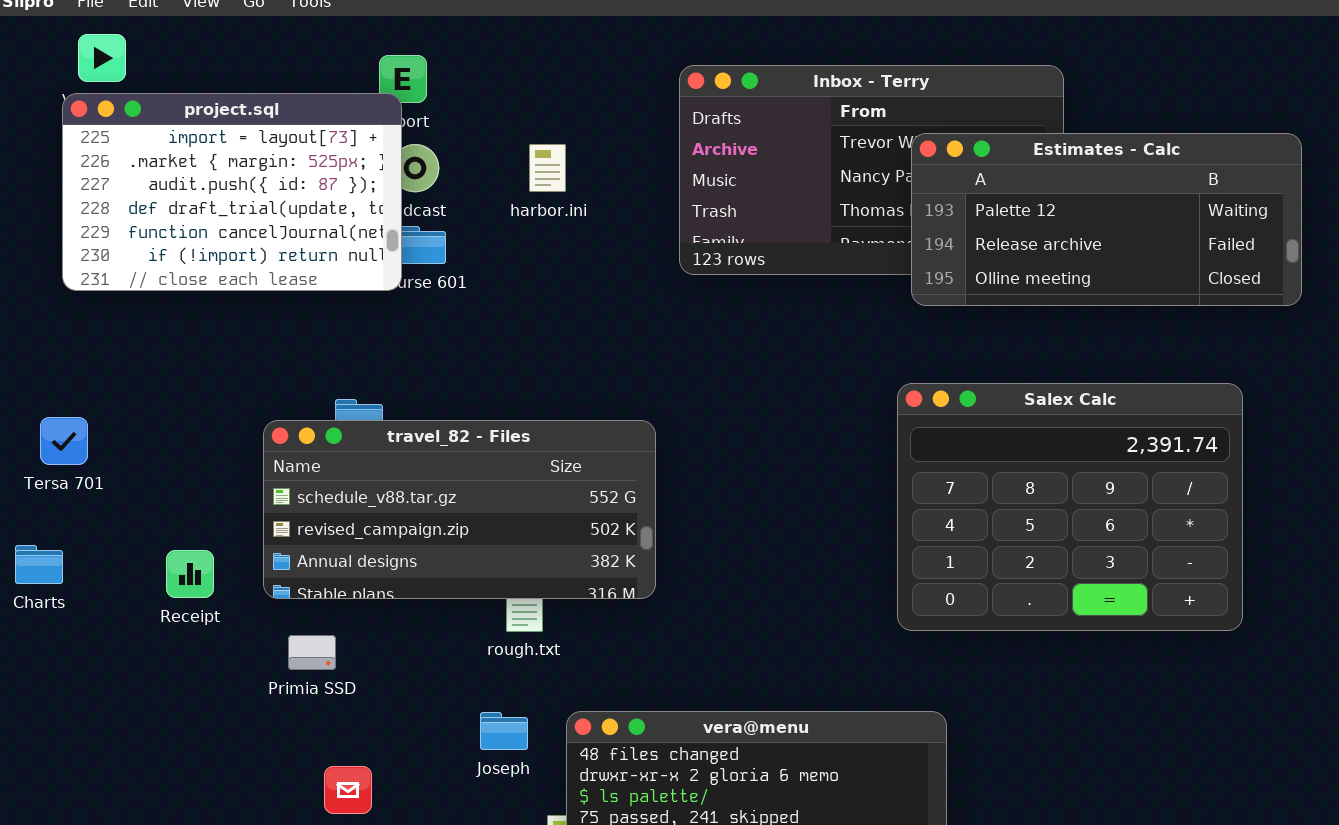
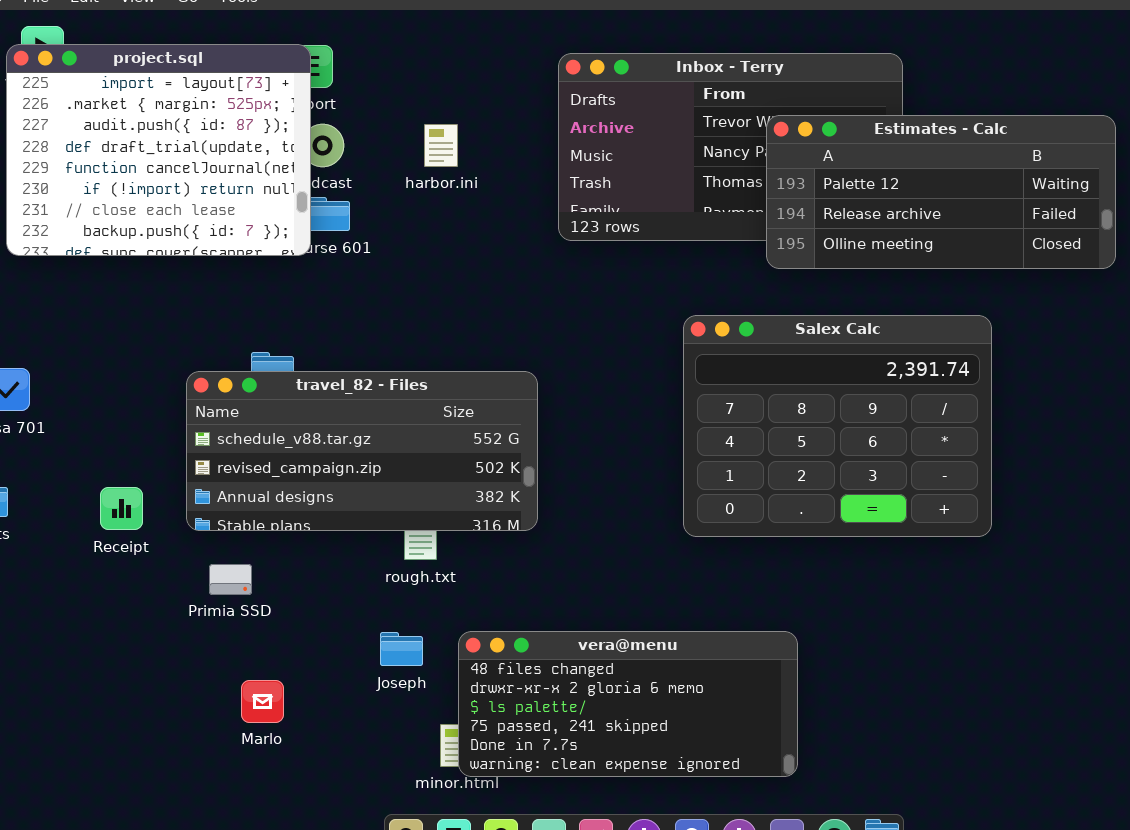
project.sql: [62,93,402,291] -> [6,44,311,256], resized
Salex Calc: [897,383,1243,631] -> [683,315,992,537], moved

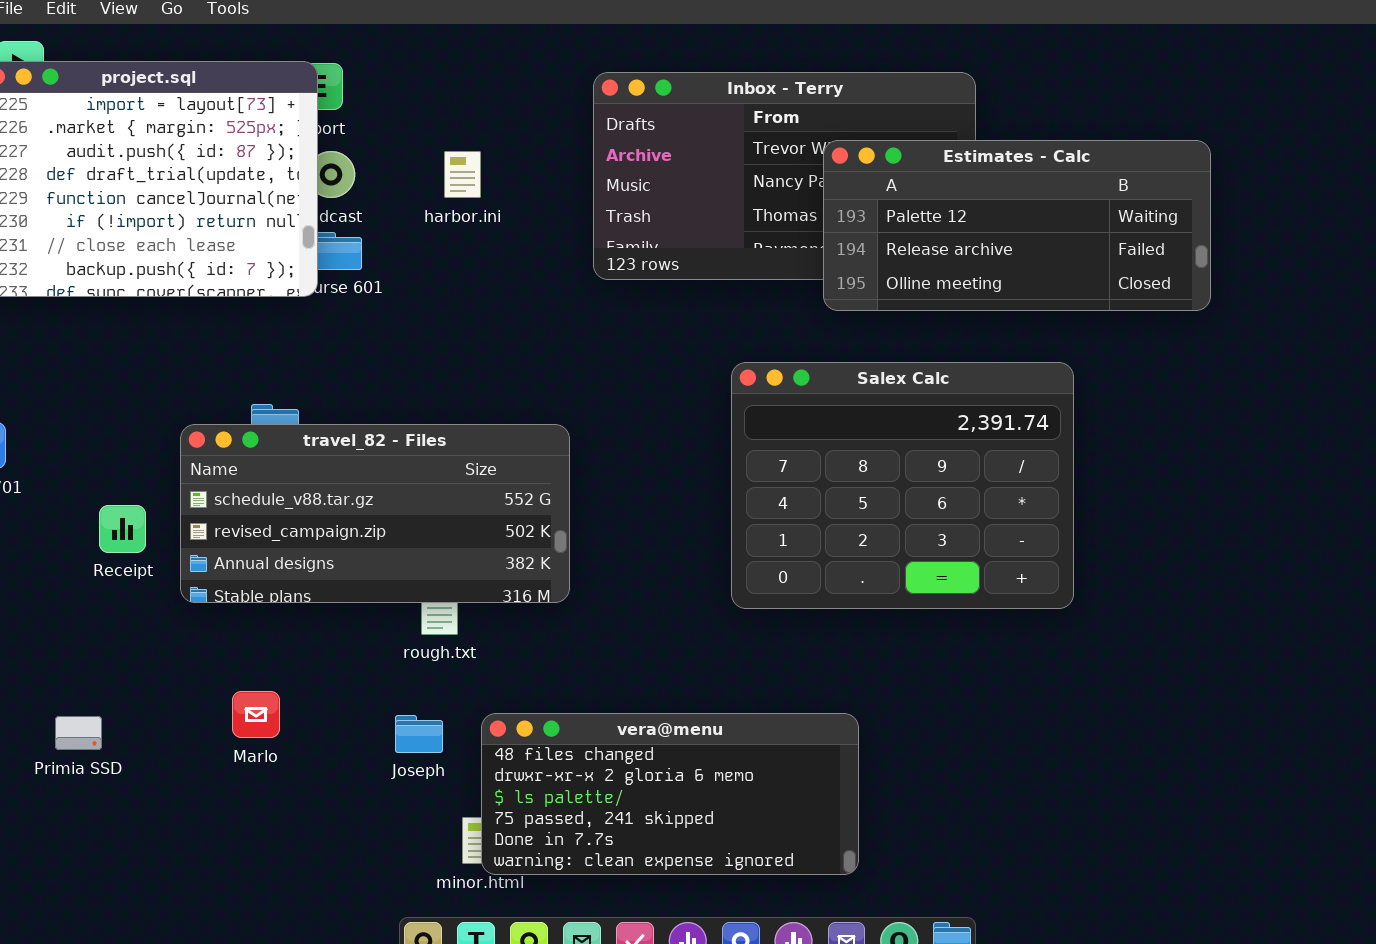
Receipt: [100,487,143,530] -> [99,505,146,553], moved
Primia SSD: [209,564,252,595] -> [55,716,102,750], moved
Marlo: [241,680,284,723] -> [232,691,280,738], moved

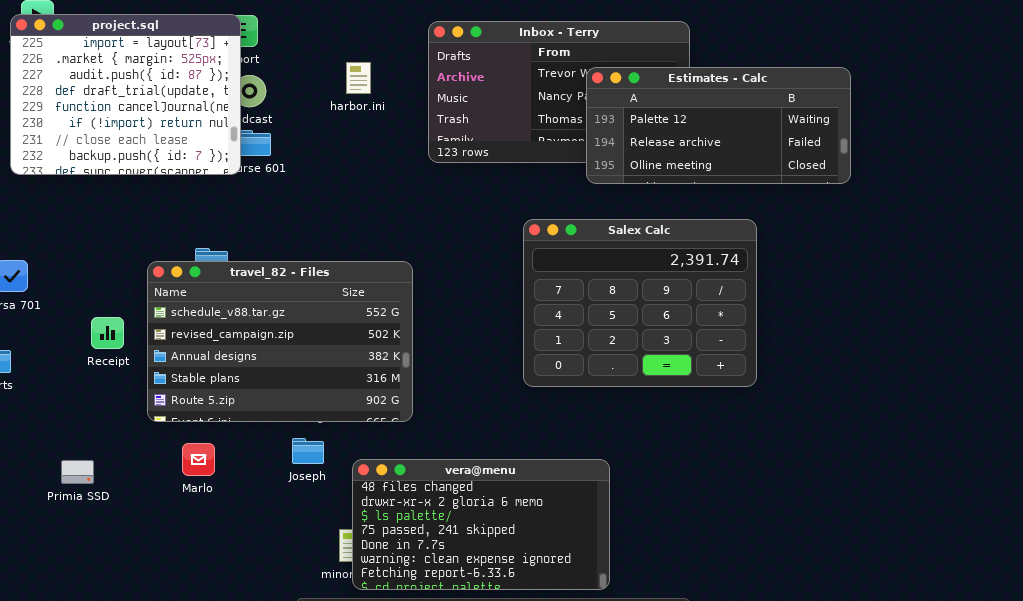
harbor.ini: [444,151,481,198] -> [346,62,371,94], moved
travel_82 - Files: [180,424,570,603] -> [147,261,413,422], resized
vera@menu: [481,713,859,875] -> [352,459,610,590], resized
Joseph: [395,715,443,753] -> [292,438,324,464], moved

